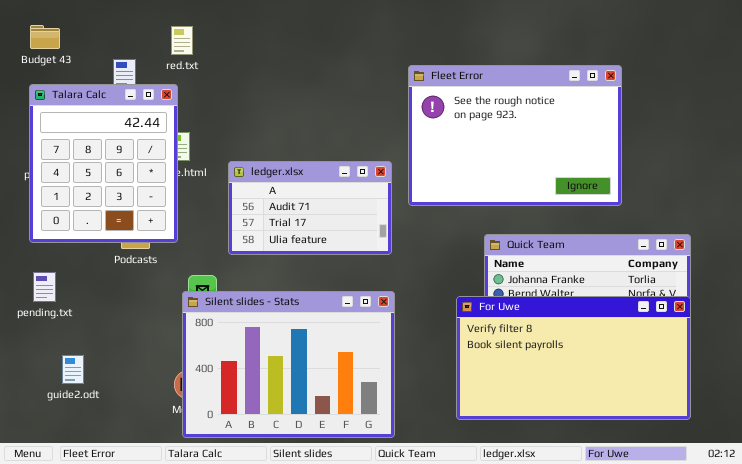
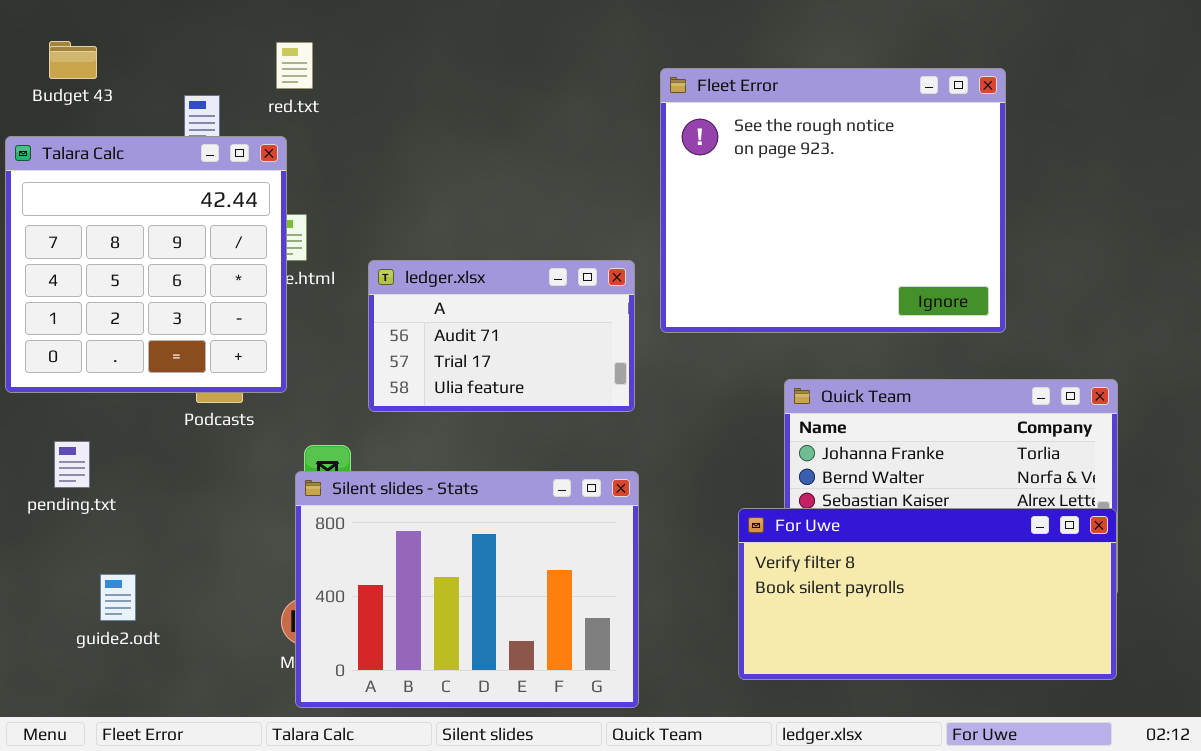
Fleet Error: [408,65,622,206] -> [660,68,1006,333], resized
Talara Calc: [29,84,178,243] -> [5,136,287,393], resized
For Uwe: [456,296,691,420] -> [738,508,1117,680], resized

